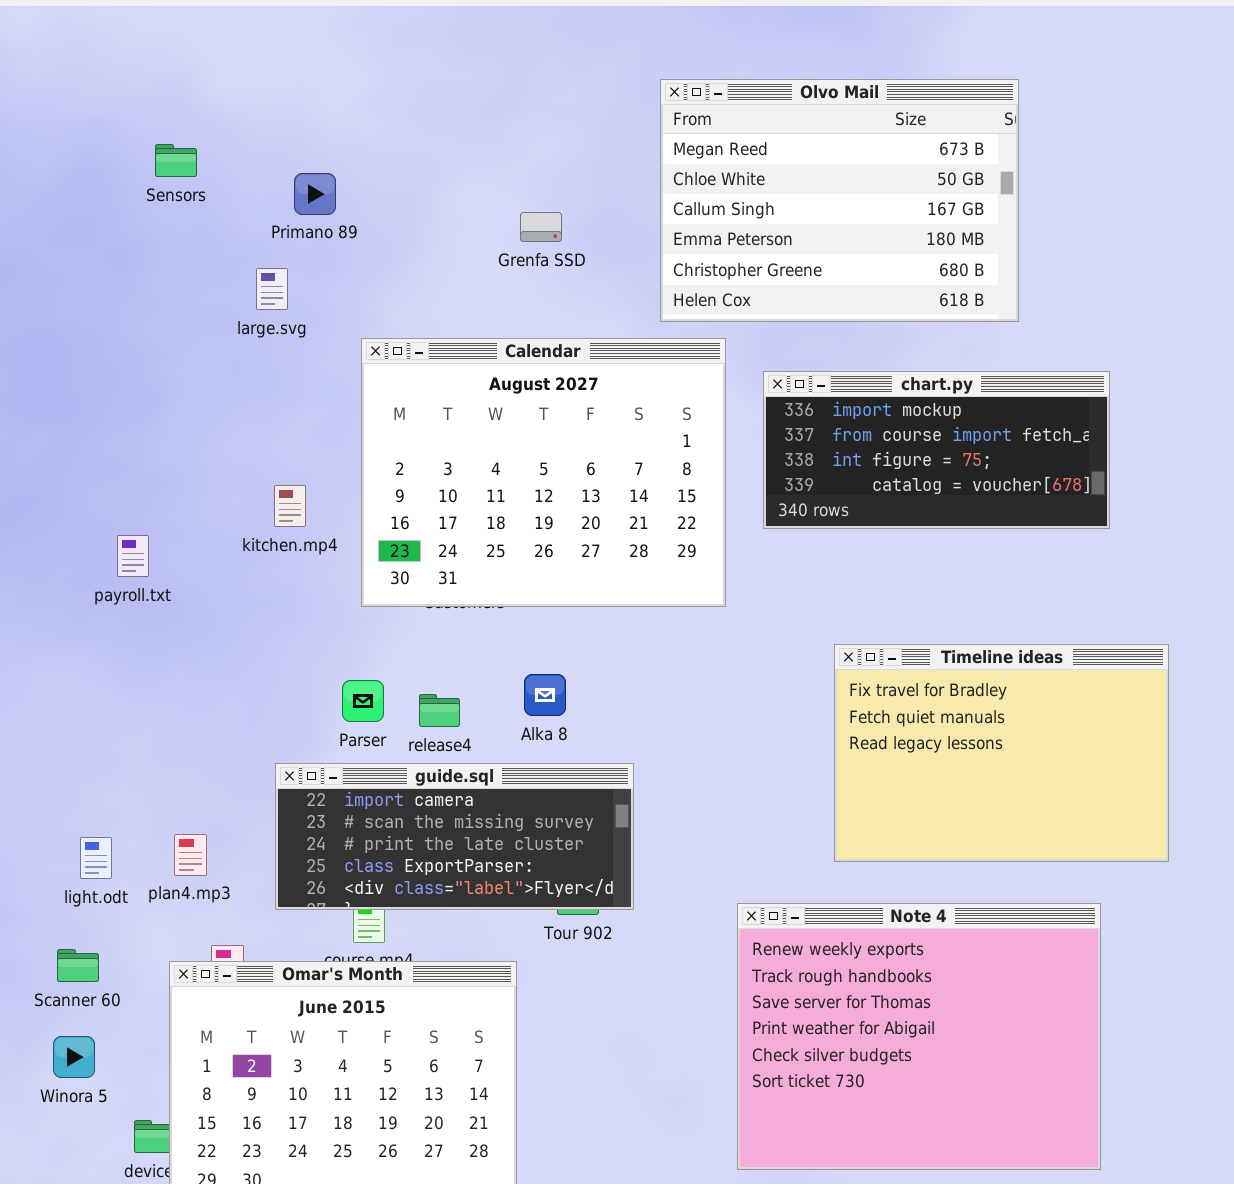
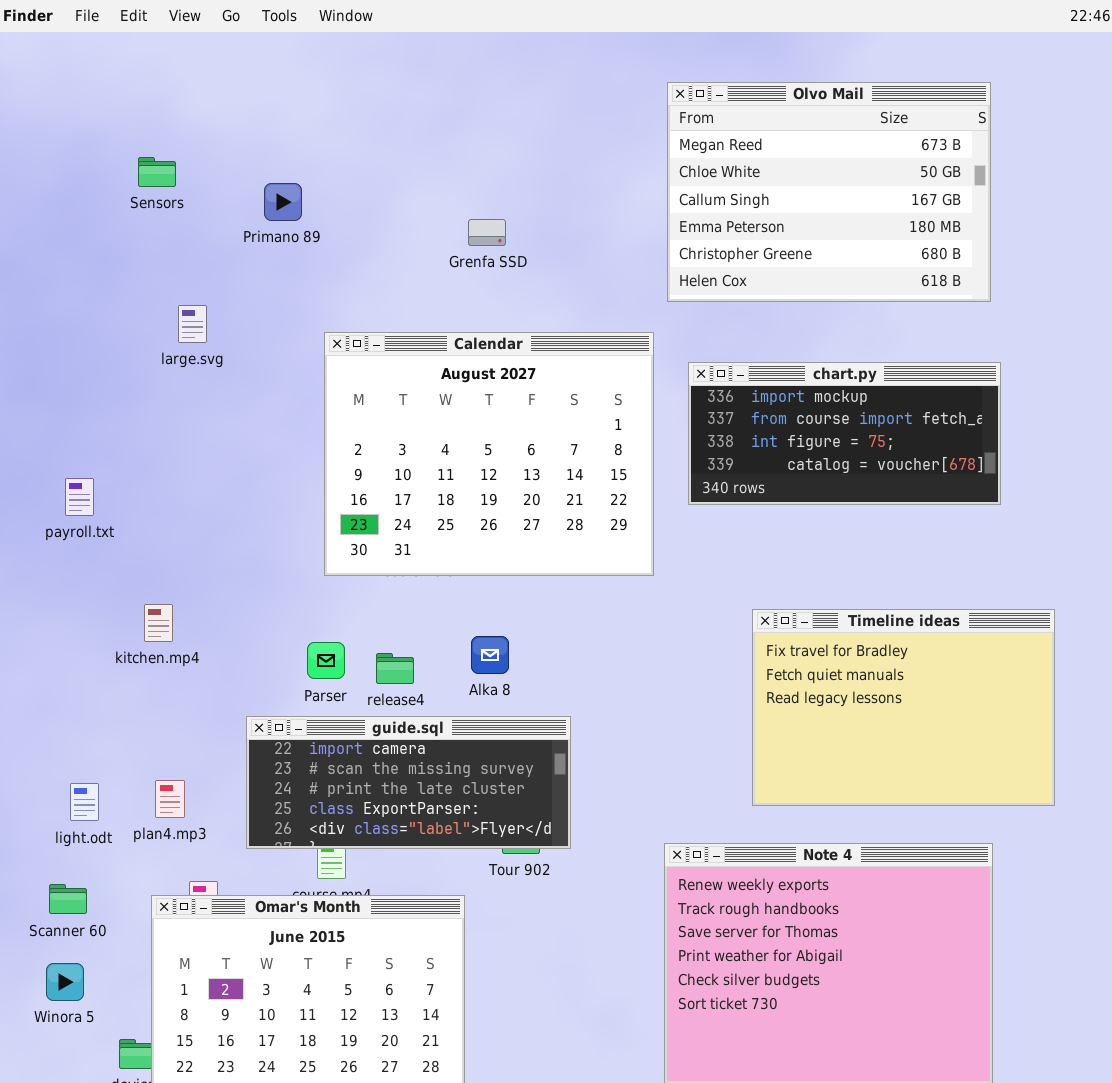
Olvo Mail: [660,79,1019,322] -> [667,82,991,302], moved
large.svg: [256,268,288,310] -> [178,305,207,343], moved
kitchen.mp4: [274,485,306,527] -> [144,604,173,642], moved
payroll.txt: [117,535,149,577] -> [65,478,94,516], moved

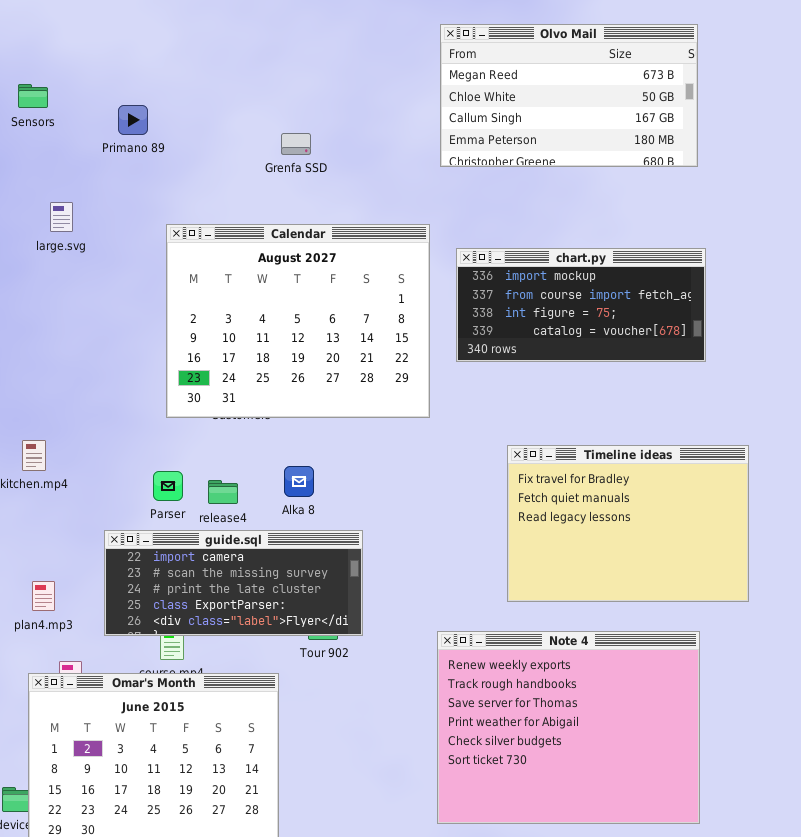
Olvo Mail: [667,82,991,302] -> [440,24,698,167], resized

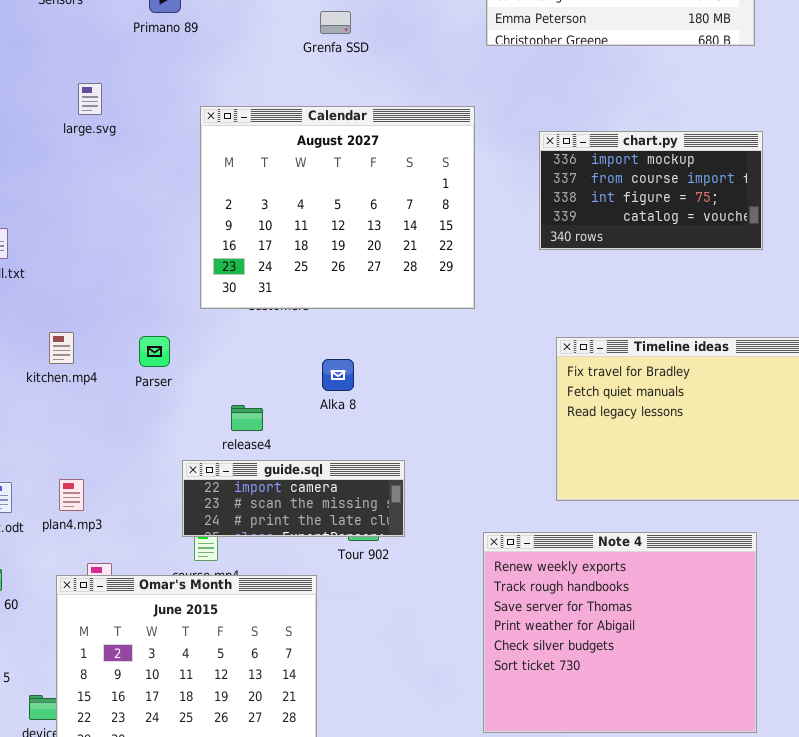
chart.py: [456,248,706,362] -> [539,131,763,250], resized
Parser: [153,471,183,501] -> [139,336,170,367], moved
release4: [208,480,238,504] -> [231,405,263,431], moved
guide.sql: [104,530,363,636] -> [182,460,405,537], resized

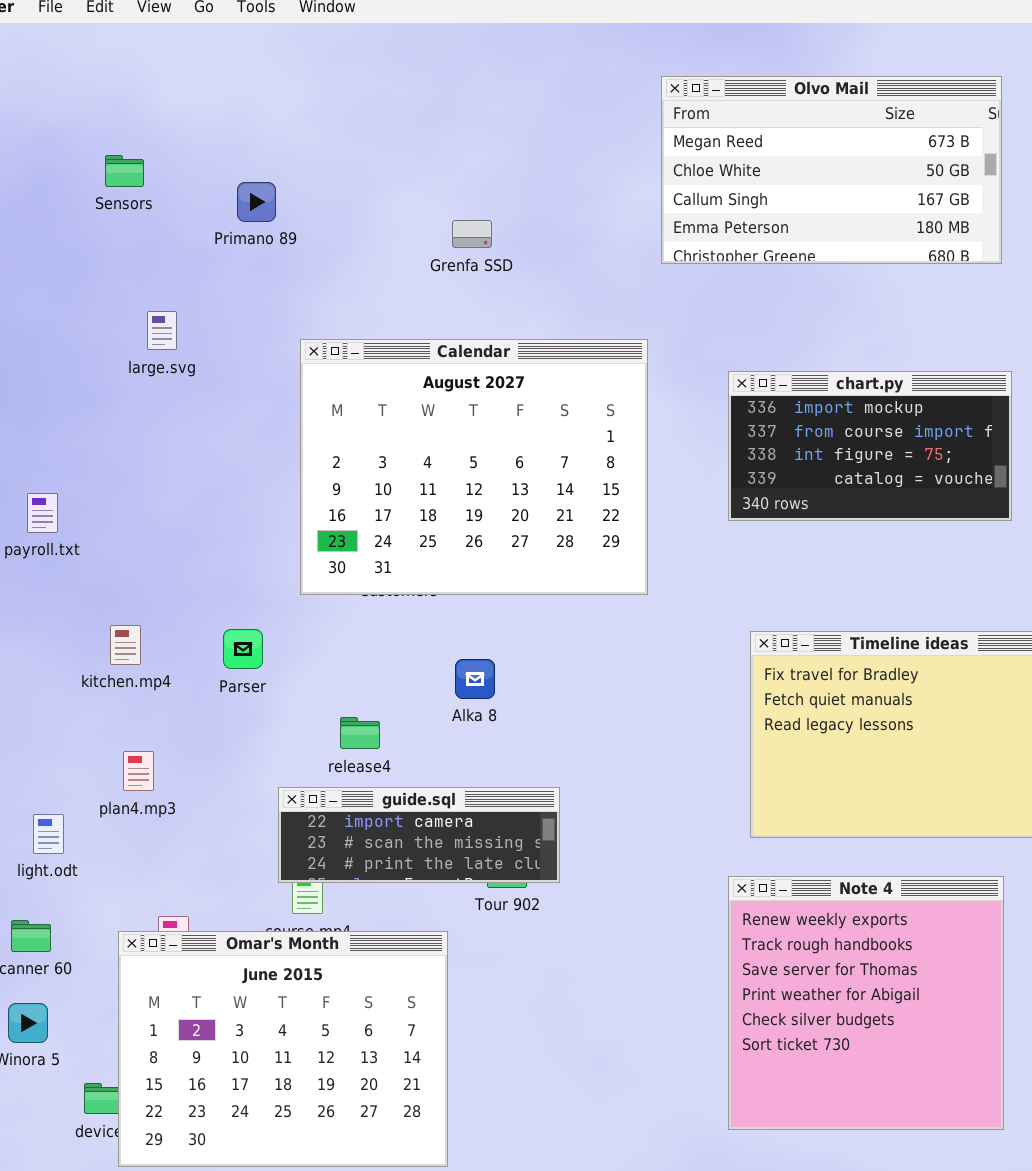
plan4.mp3: [59,479,84,511] -> [123,751,154,791], moved
Note 4: [483,532,757,733] -> [728,876,1004,1130], resized

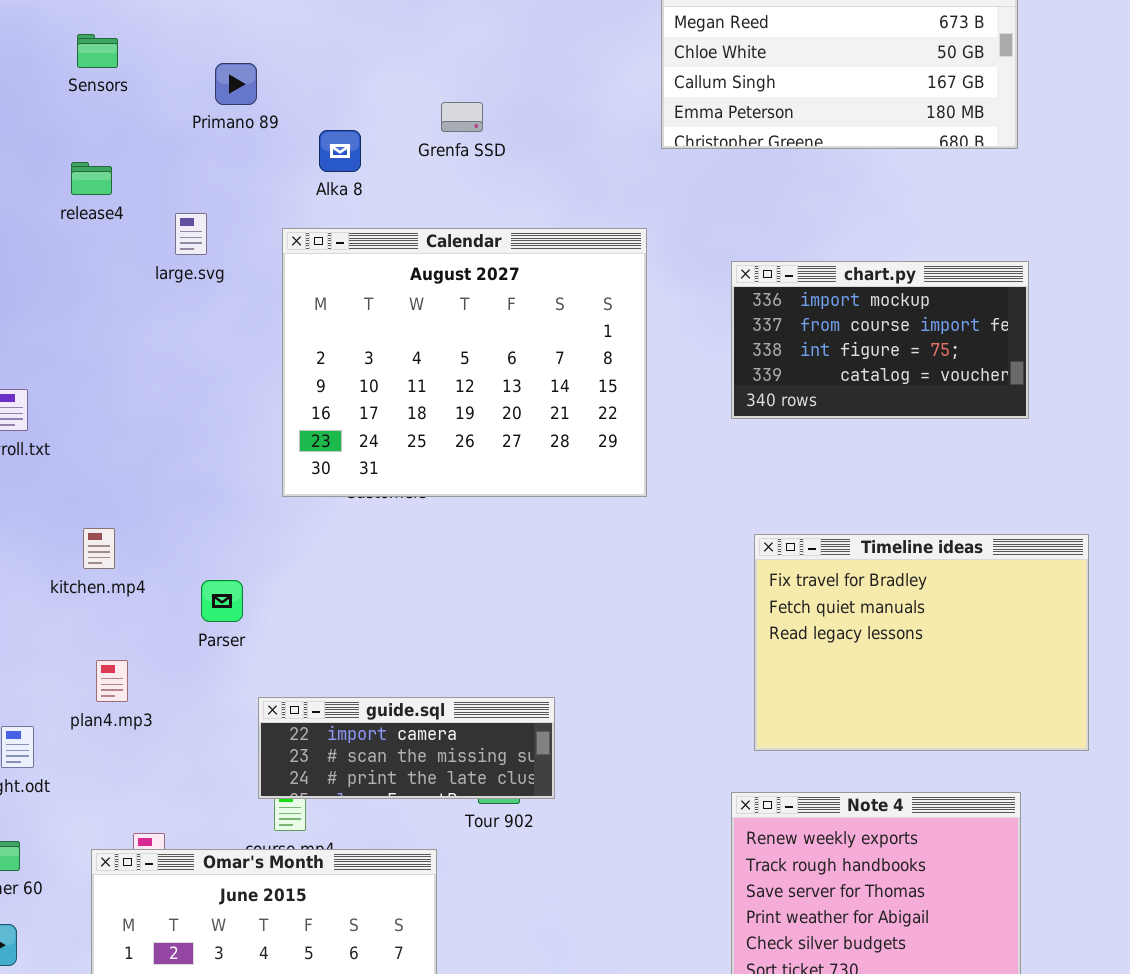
large.svg: [147,311,177,350] -> [175,213,207,255], moved
Parser: [223,629,263,669] -> [201,580,243,622], moved
Alka 8: [455,659,495,699] -> [319,130,361,172], moved
release4: [340,717,380,749] -> [71,162,112,195], moved

